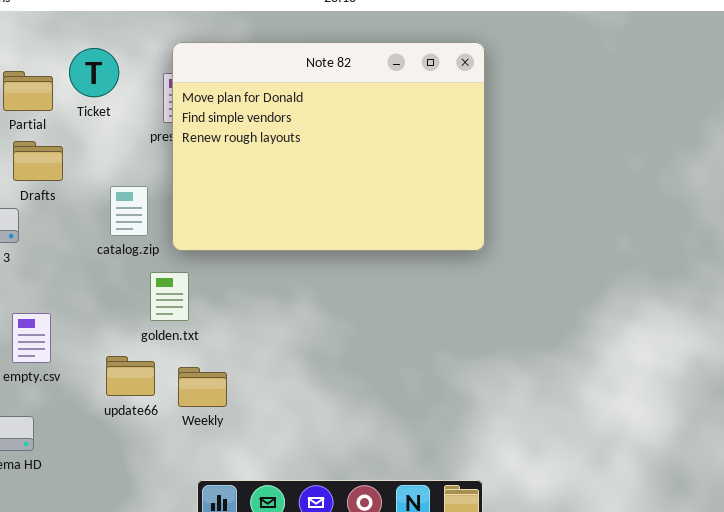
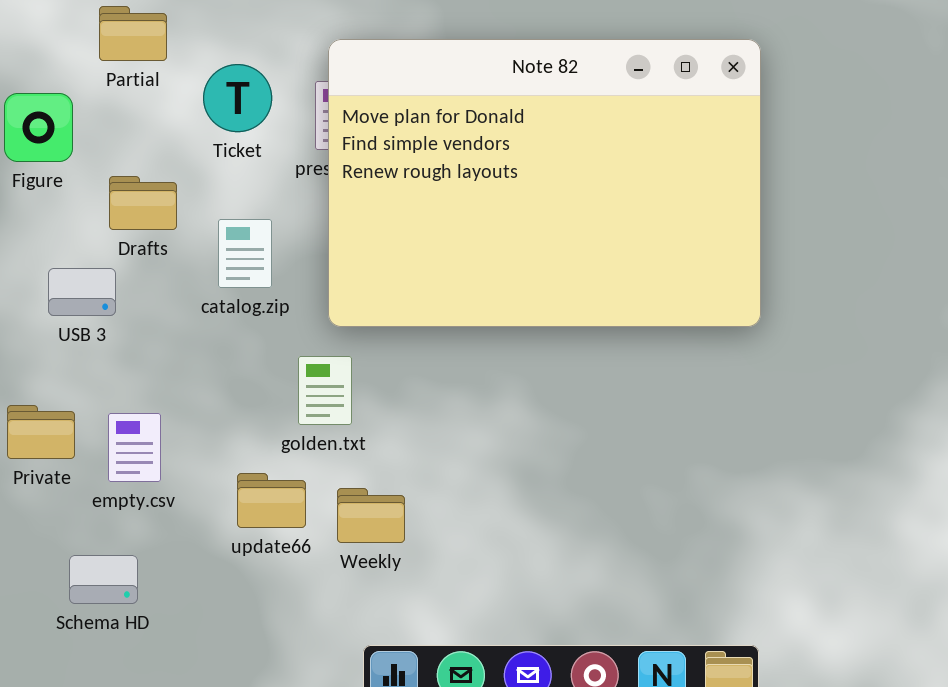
Ticket: [69,48,119,97] -> [203,64,272,132], moved
Partial: [3,71,53,111] -> [99,6,167,61], moved
catalog.zip: [110,186,148,236] -> [218,219,272,288], moved

